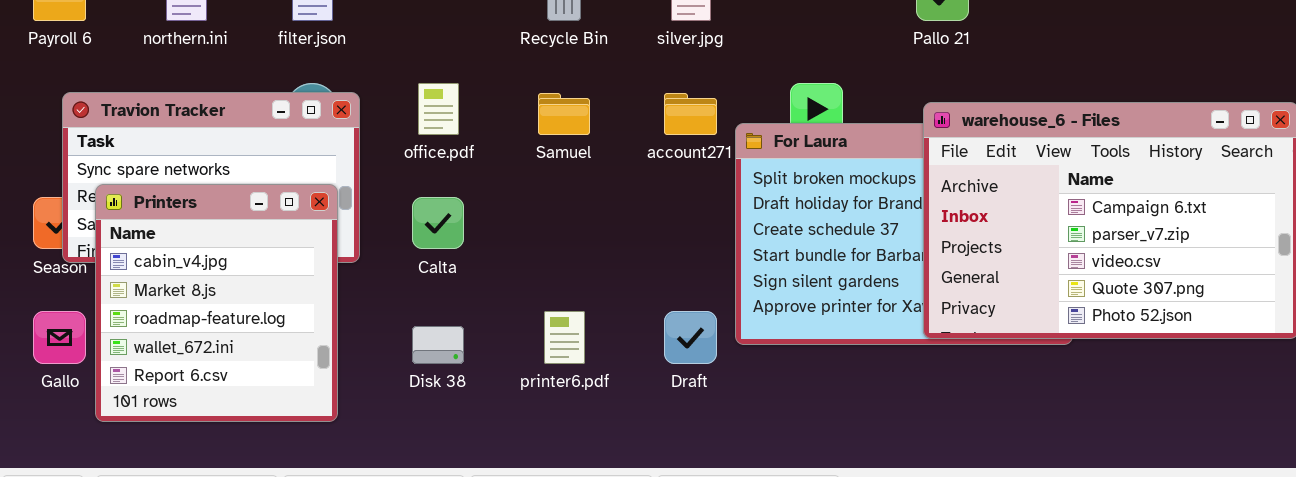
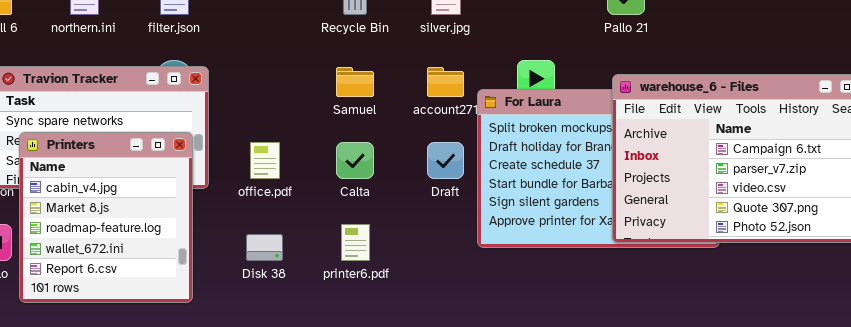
office.pdf: [418,83,459,135] -> [250,142,280,179], moved
Calta: [412,197,464,249] -> [336,142,374,179], moved
Draft: [664,311,717,364] -> [427,142,464,179], moved

